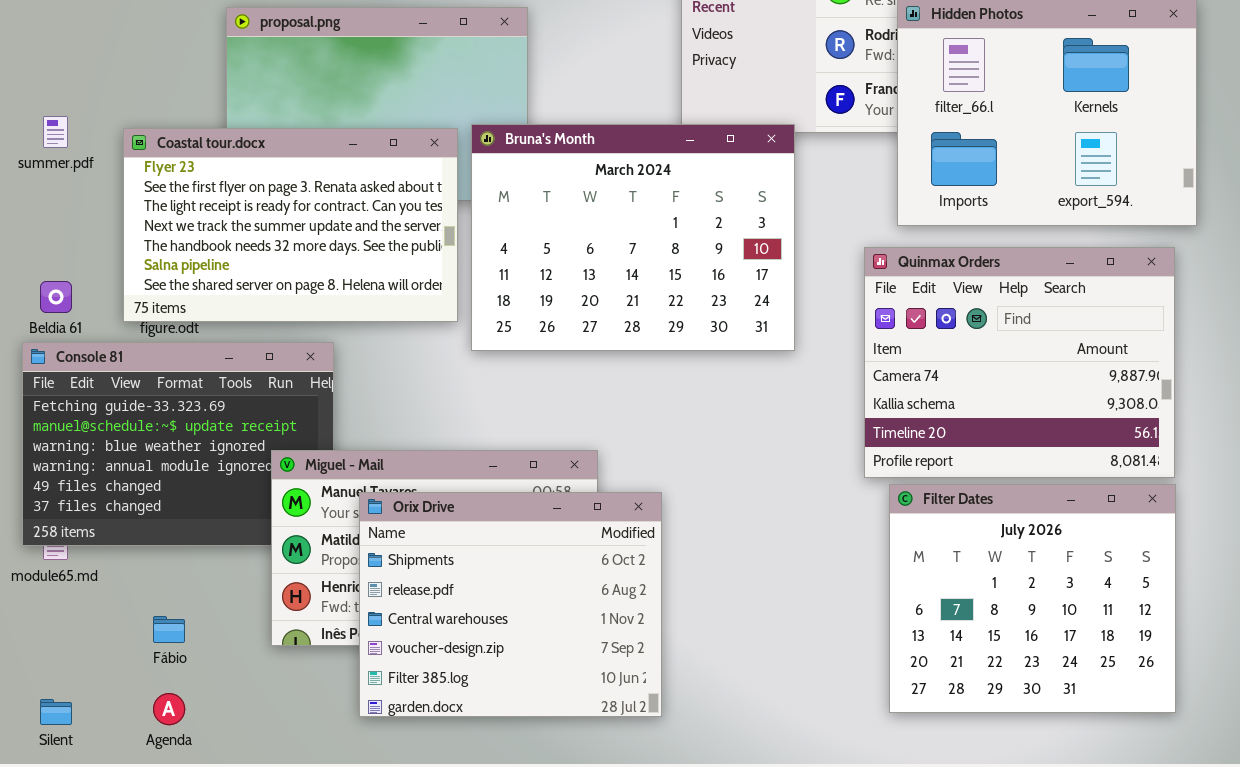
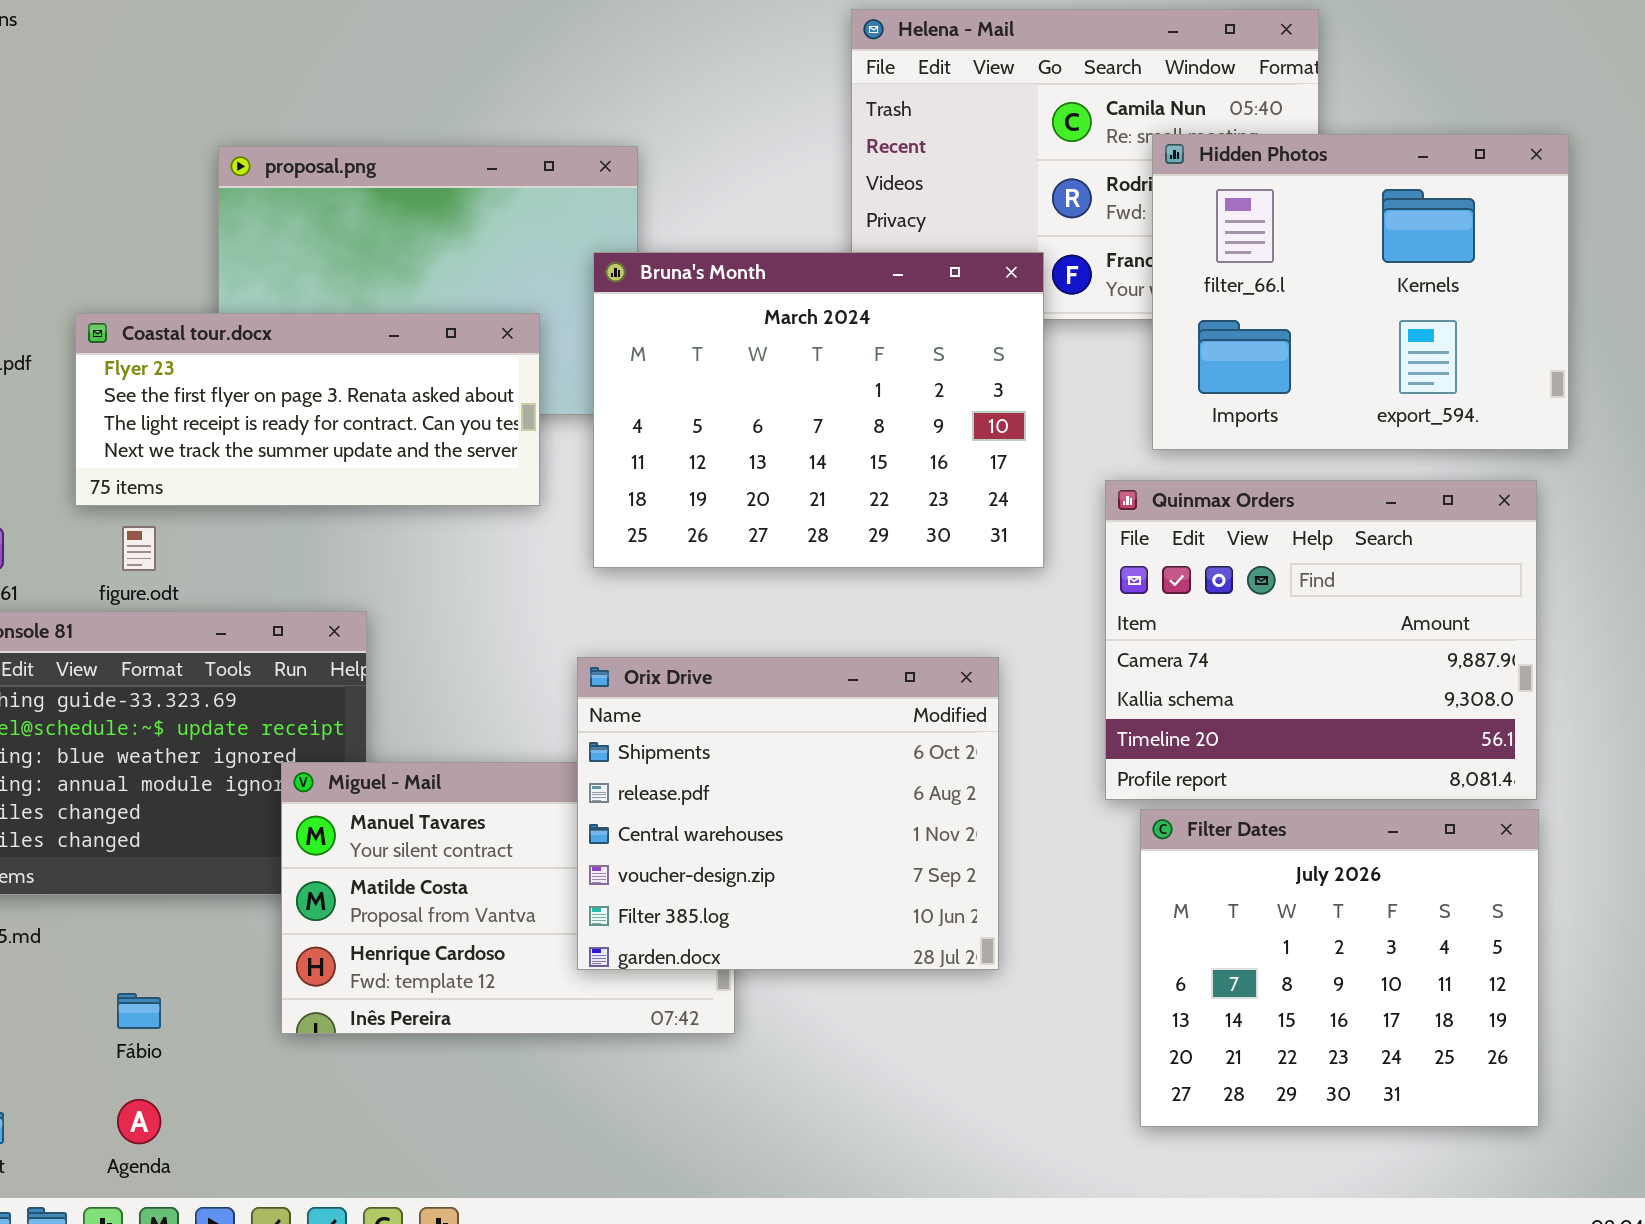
Bruna's Month: [471,124,795,351] -> [593,252,1044,568], moved
Coastal tour.docx: [123,128,458,322] -> [75,313,540,506], resized
Orix Drive: [359,492,662,717] -> [577,657,999,970], moved

